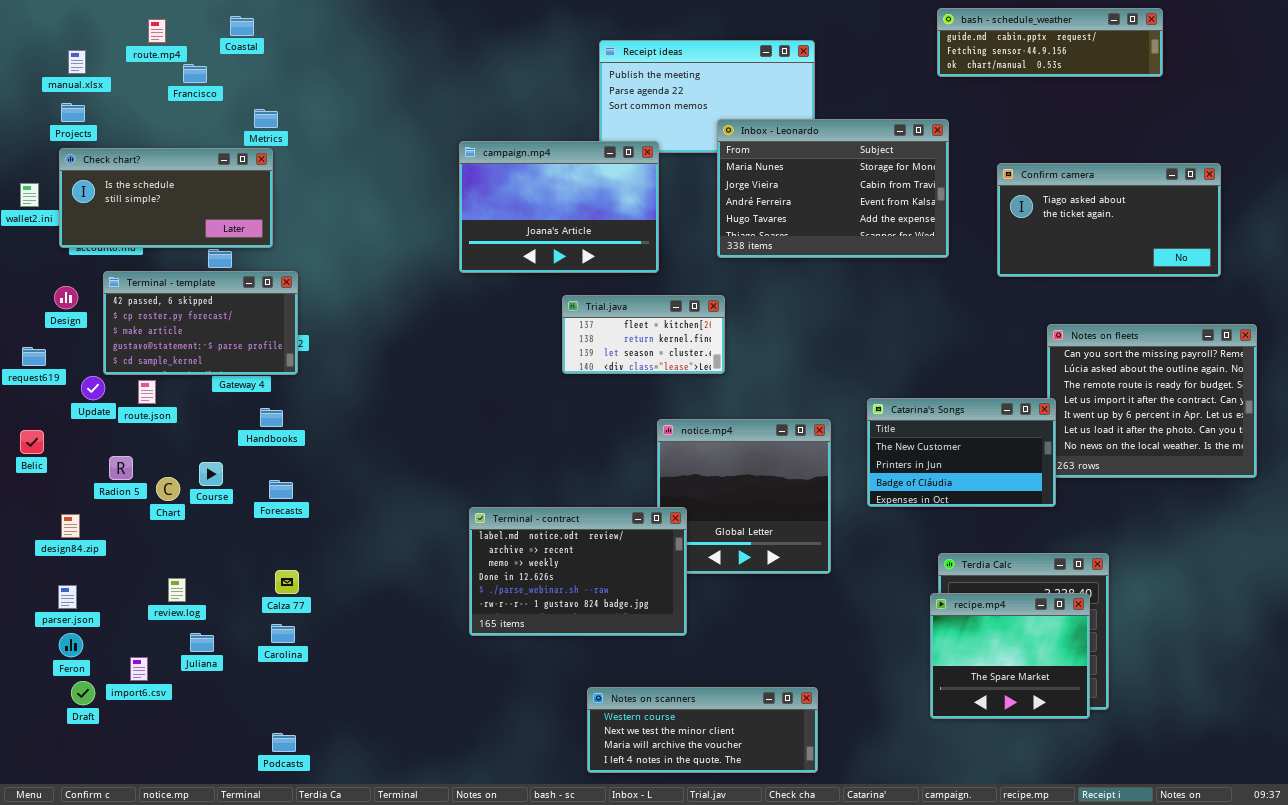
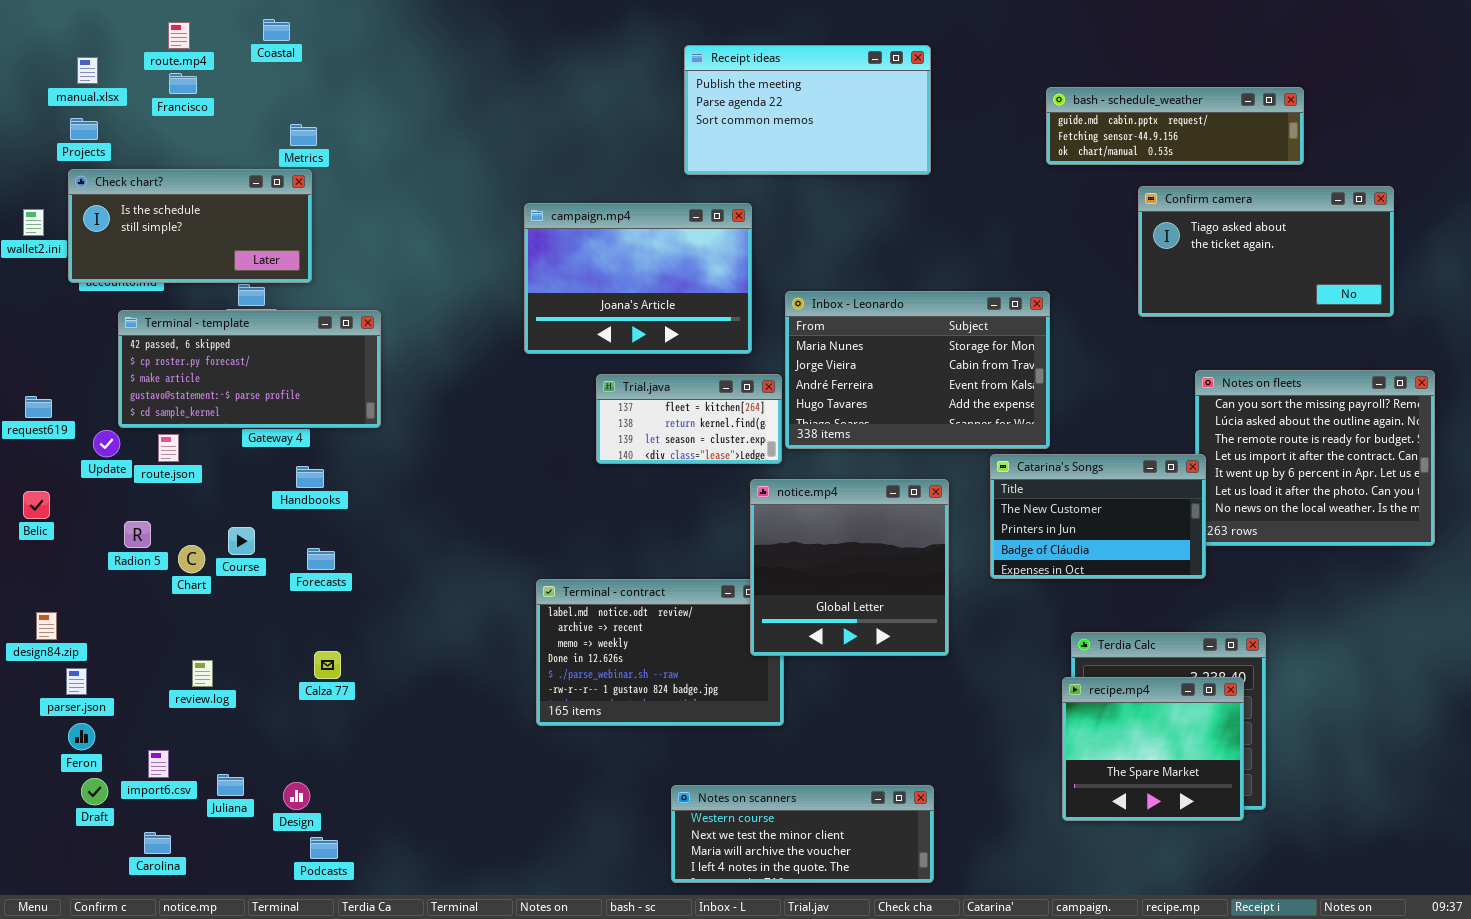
bash - schedule_weather: [937,8,1163,77] -> [1046,87,1304,165], moved
Francisco: [183,64,207,83] -> [169,73,197,94], moved
Inbox - Leonardo: [717,119,949,258] -> [785,291,1050,449], moved
campaign.mp4: [459,141,659,273] -> [524,203,752,354], moved
Terminal - template: [103,271,298,375] -> [118,310,381,428], resized
Design: [54,286,78,309] -> [283,782,310,810], moved
Trial.java: [562,295,725,374] -> [596,374,782,464], moved
notice.mp4: [657,419,831,574] -> [750,479,949,656], raised
design84.zip: [61,514,80,538] -> [36,612,57,640], moved
Carolina: [271,624,295,643] -> [144,832,171,854], moved
Juliana: [190,633,214,652] -> [217,774,244,796], moved

